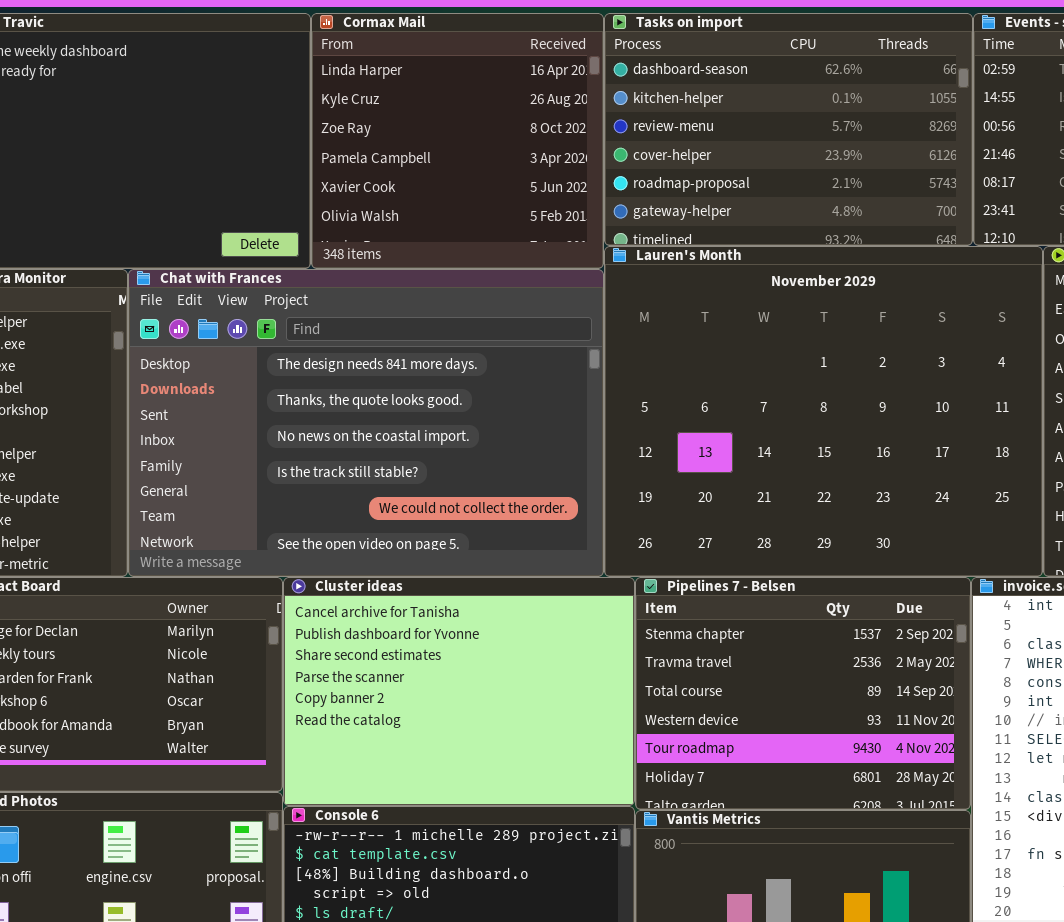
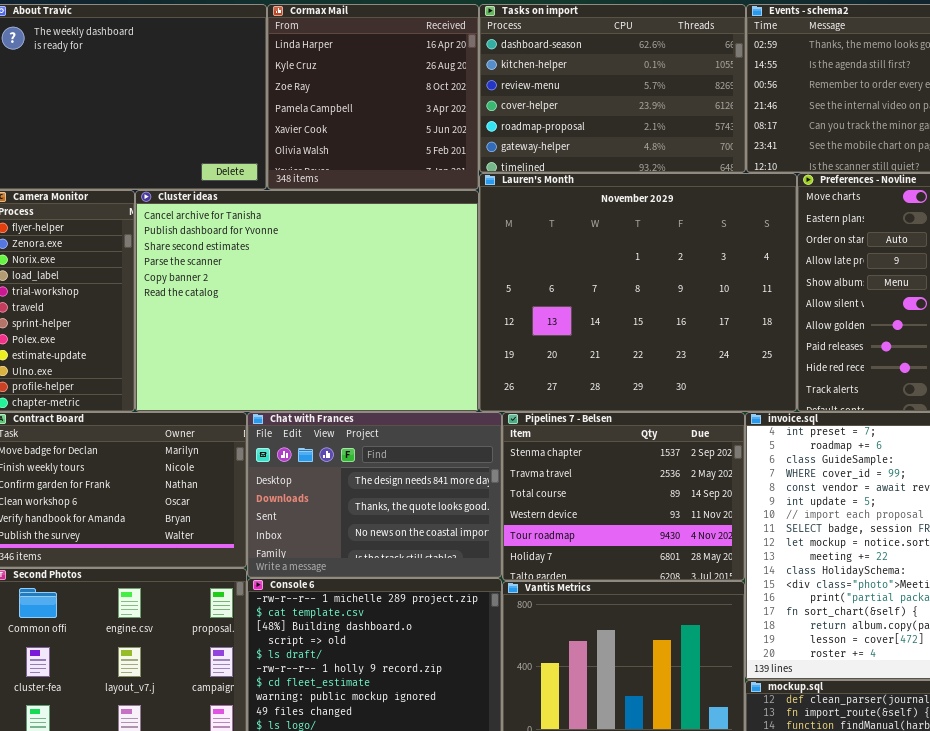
Chat with Frances: [128,269,604,577] -> [247,412,502,578], moved, resized
Cluster ideas: [283,577,635,806] -> [135,190,479,412], moved, resized

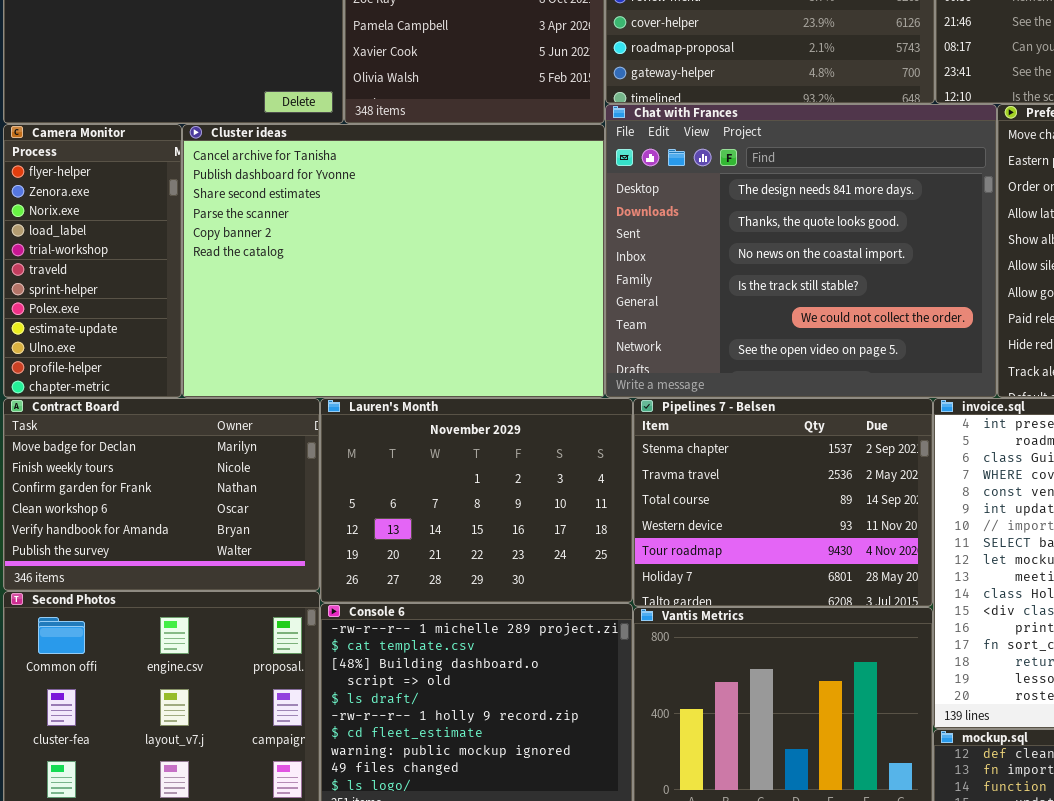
Lauren's Month: [479,173,797,412] -> [320,398,633,603], moved, resized
Chat with Frances: [247,412,502,578] -> [605,104,997,398], moved, resized

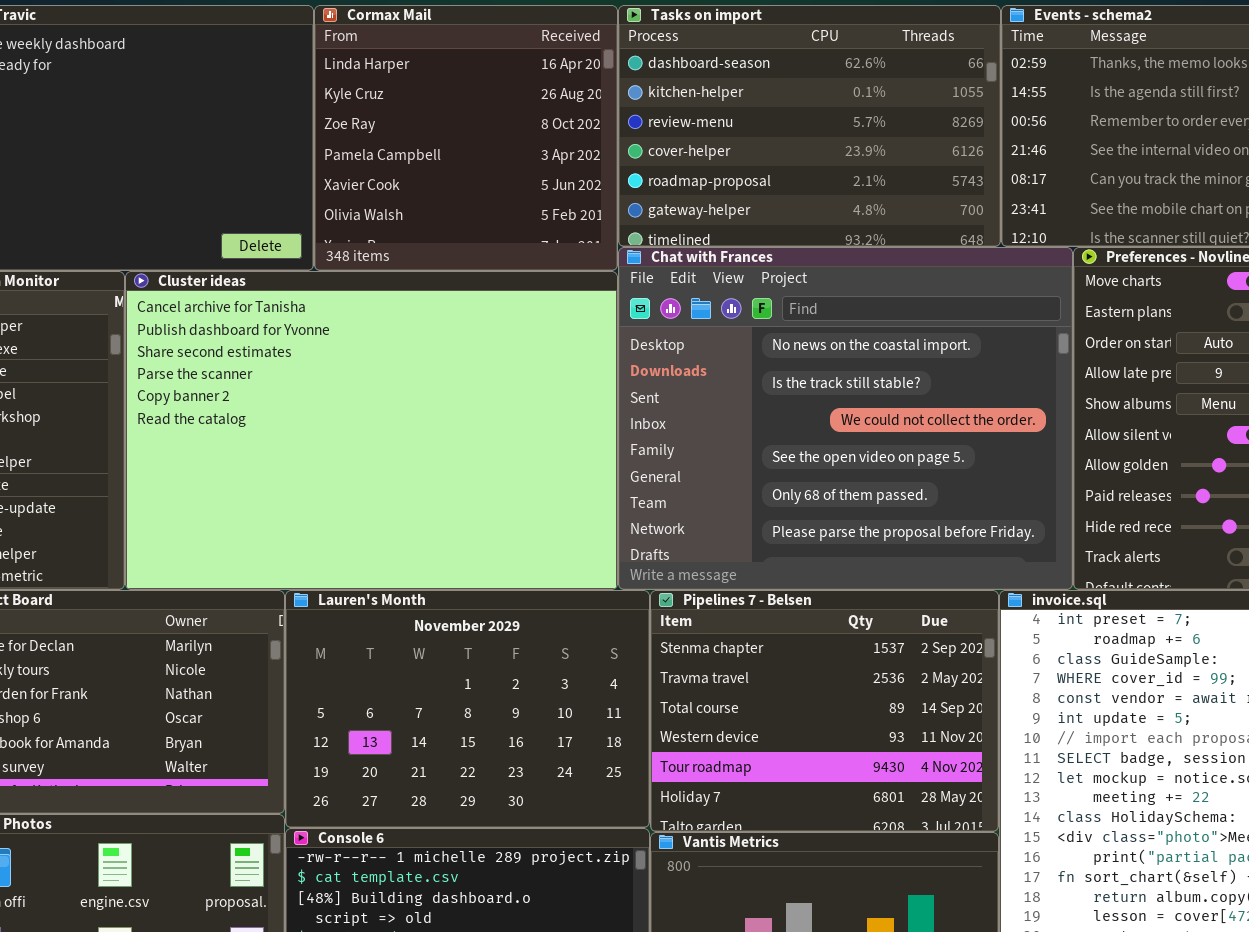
Chat with Frances: [605,104,997,398] -> [618,247,1073,590], scrolled down 2 rows

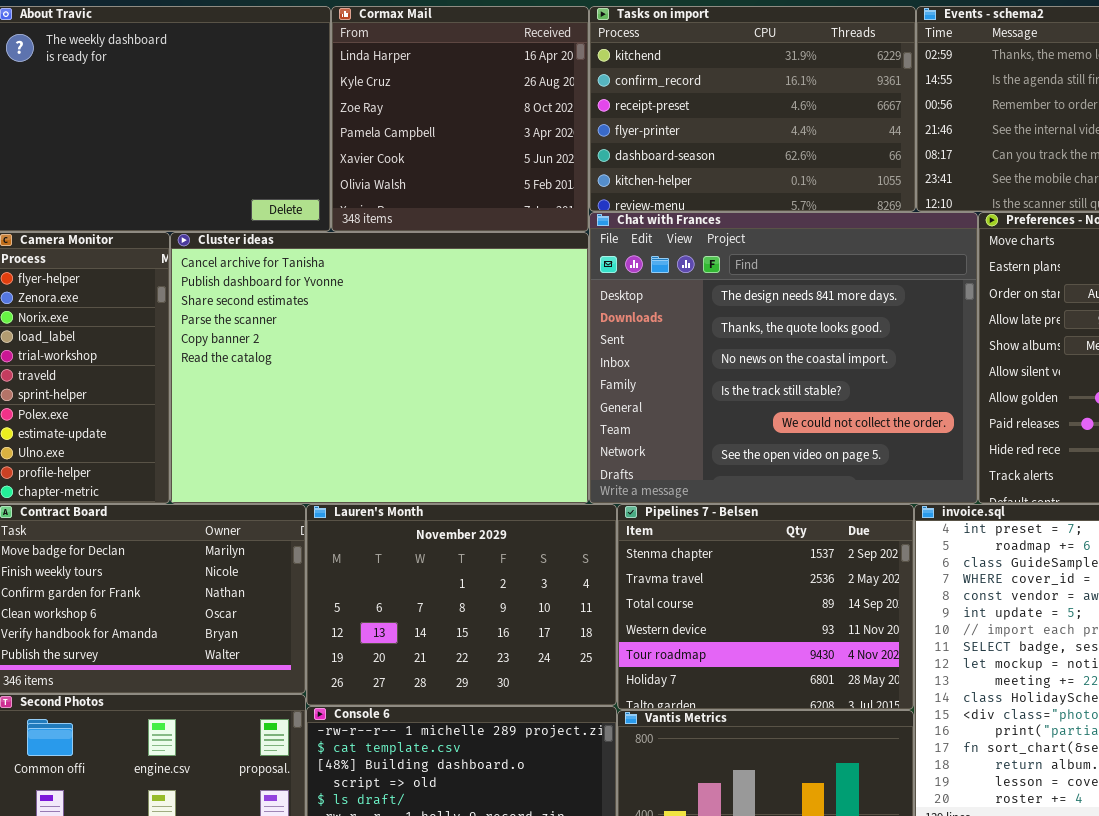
Tasks on import: [618,5,1001,247] -> [589,6,916,212], scrolled up 4 rows
Chat with Frances: [618,247,1073,590] -> [589,212,978,504], scrolled up 2 rows

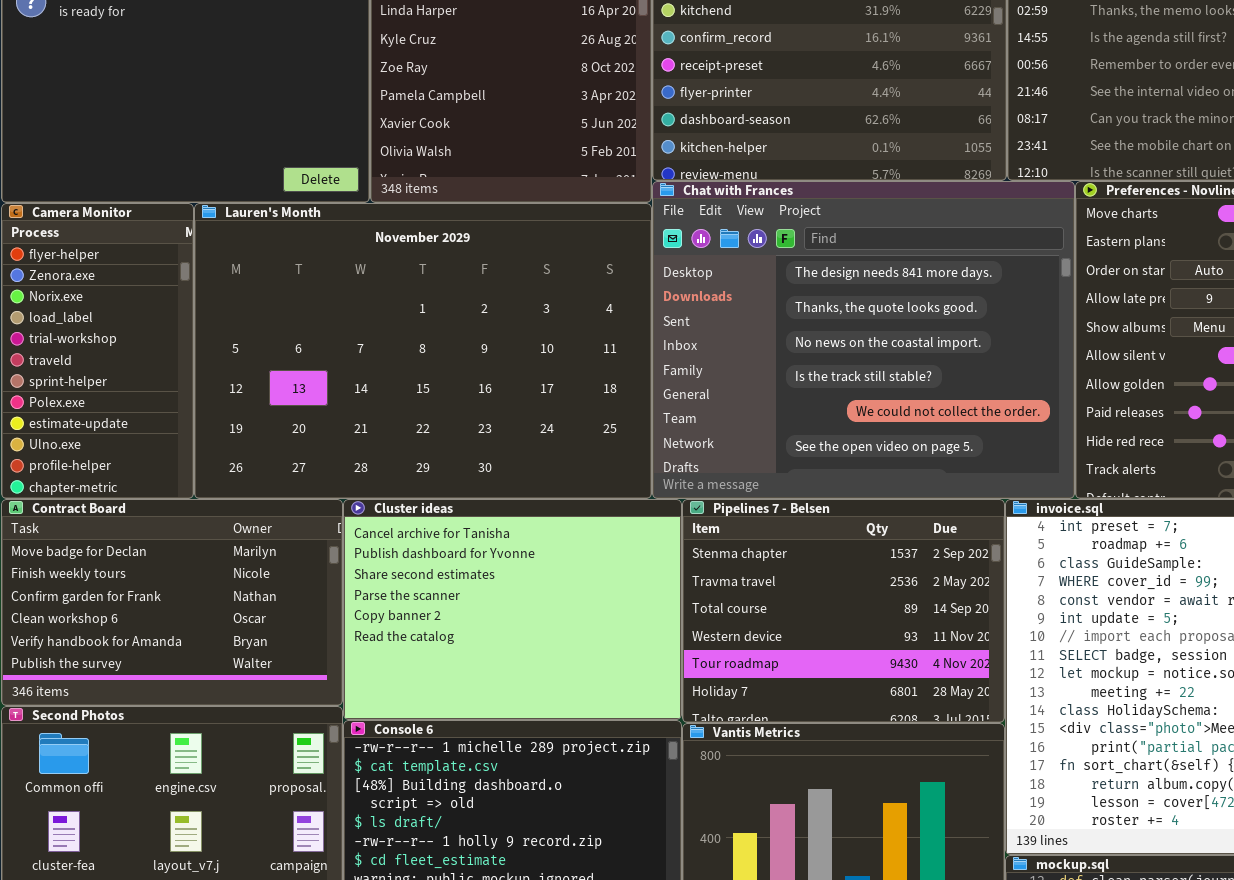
Cluster ideas: [170,232,589,504] -> [343,499,682,720], moved, resized
Lauren's Month: [306,504,617,706] -> [194,203,652,499], moved, resized

